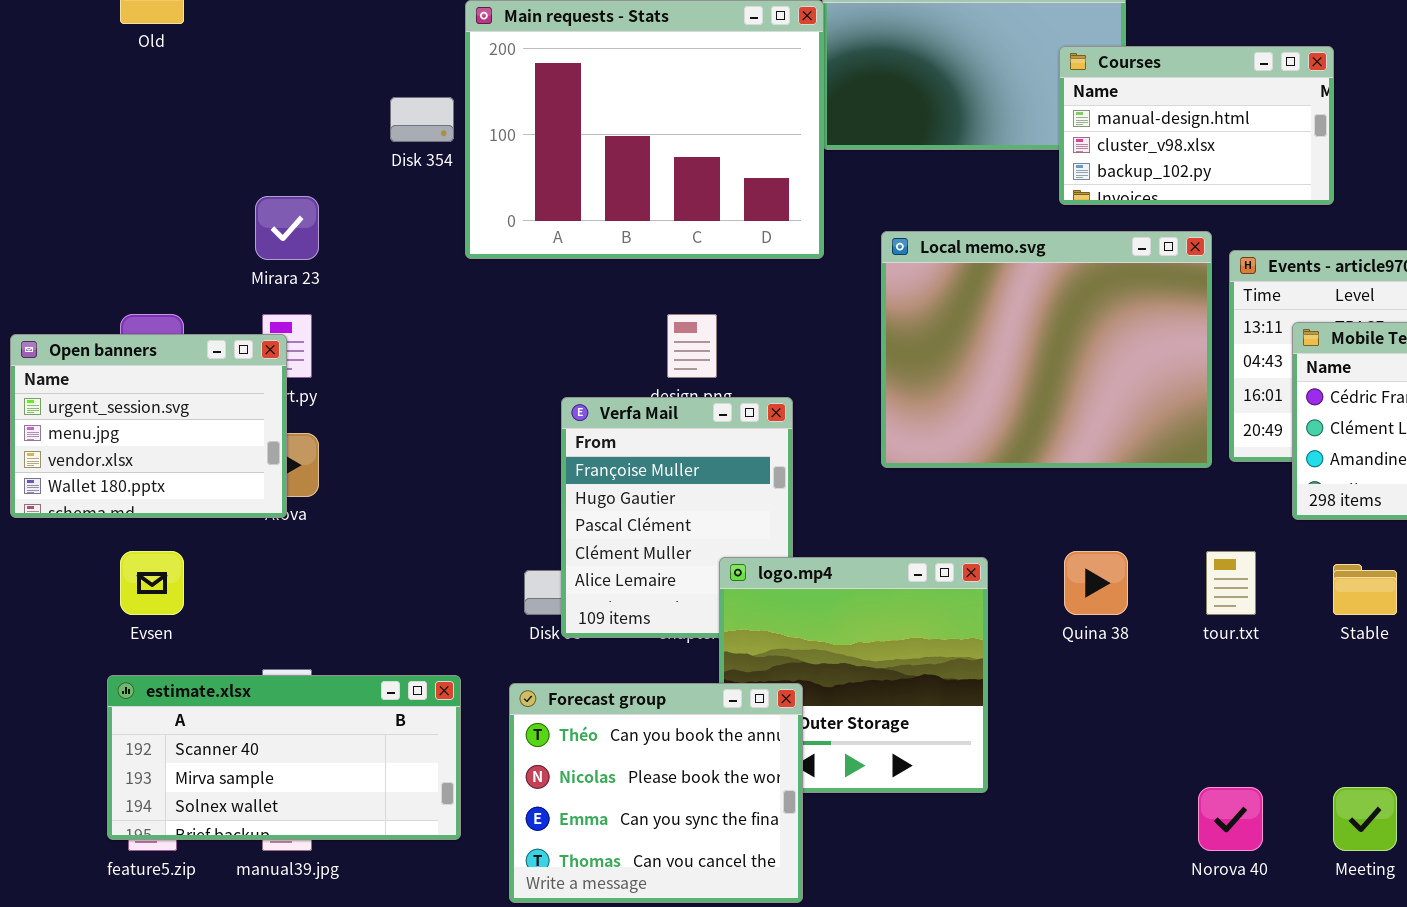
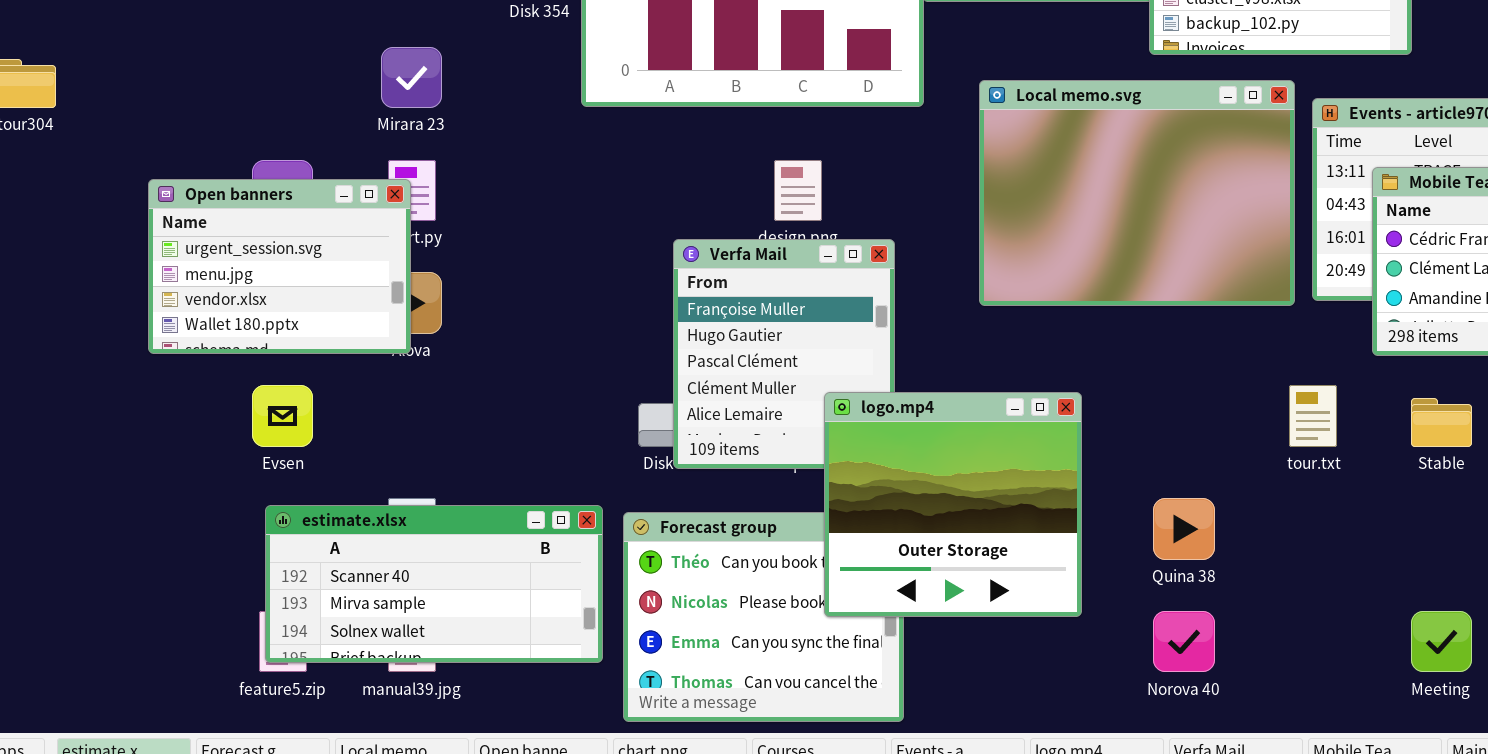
Quina 38: [1064,551,1128,615] -> [1153,498,1215,560], moved
logo.mp4: [719,557,988,793] -> [824,392,1082,617], raised
estimate.xlsx: [107,675,461,840] -> [265,505,603,663], moved
Norova 40: [1198,787,1263,851] -> [1153,611,1215,672], moved

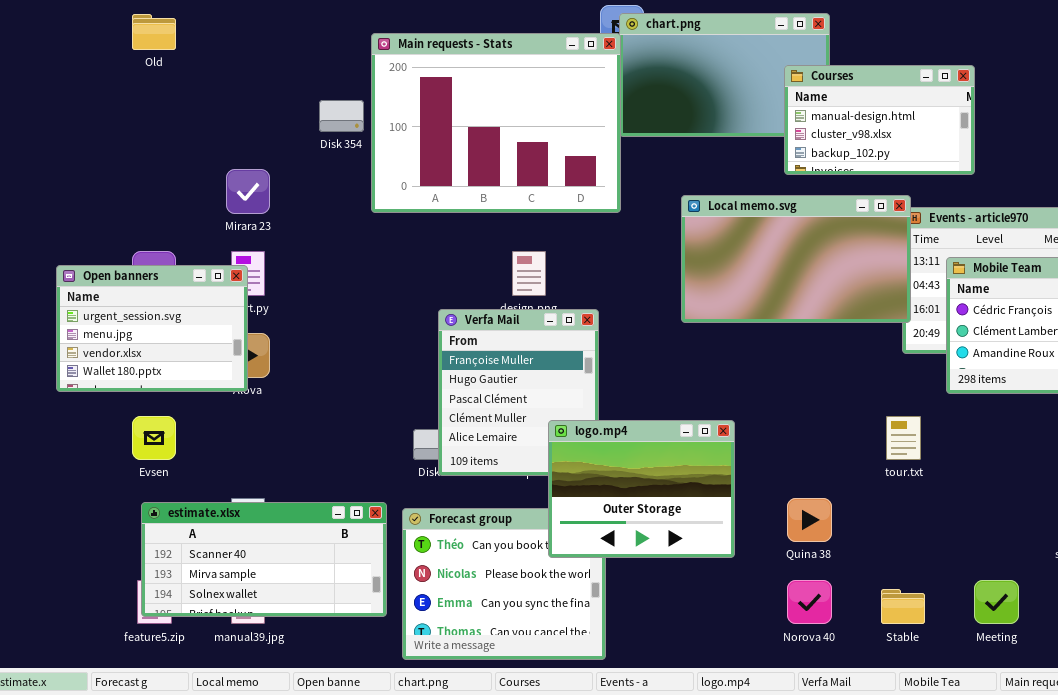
Local memo.svg: [979,80,1295,306] -> [681,195,911,323], moved, resized
logo.mp4: [824,392,1082,617] -> [548,420,735,558], resized
Stable: [1411,398,1472,447] -> [881,589,925,624], moved

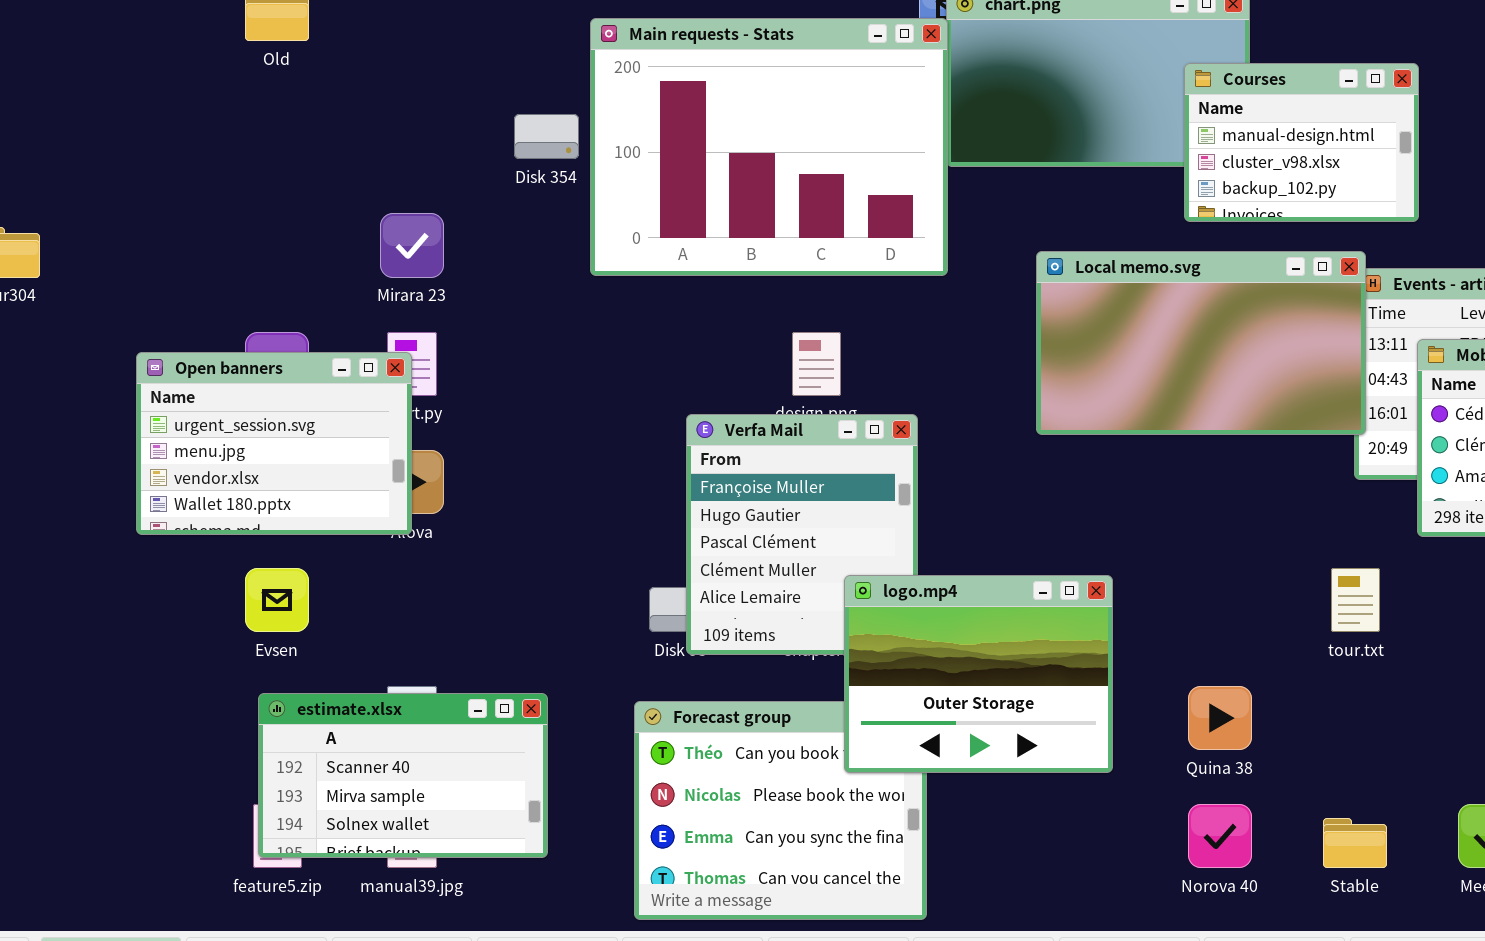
Courses: [784,65,975,175] -> [1184,63,1419,222], resized
estimate.xlsx: [141,502,387,617] -> [258,693,548,858], resized

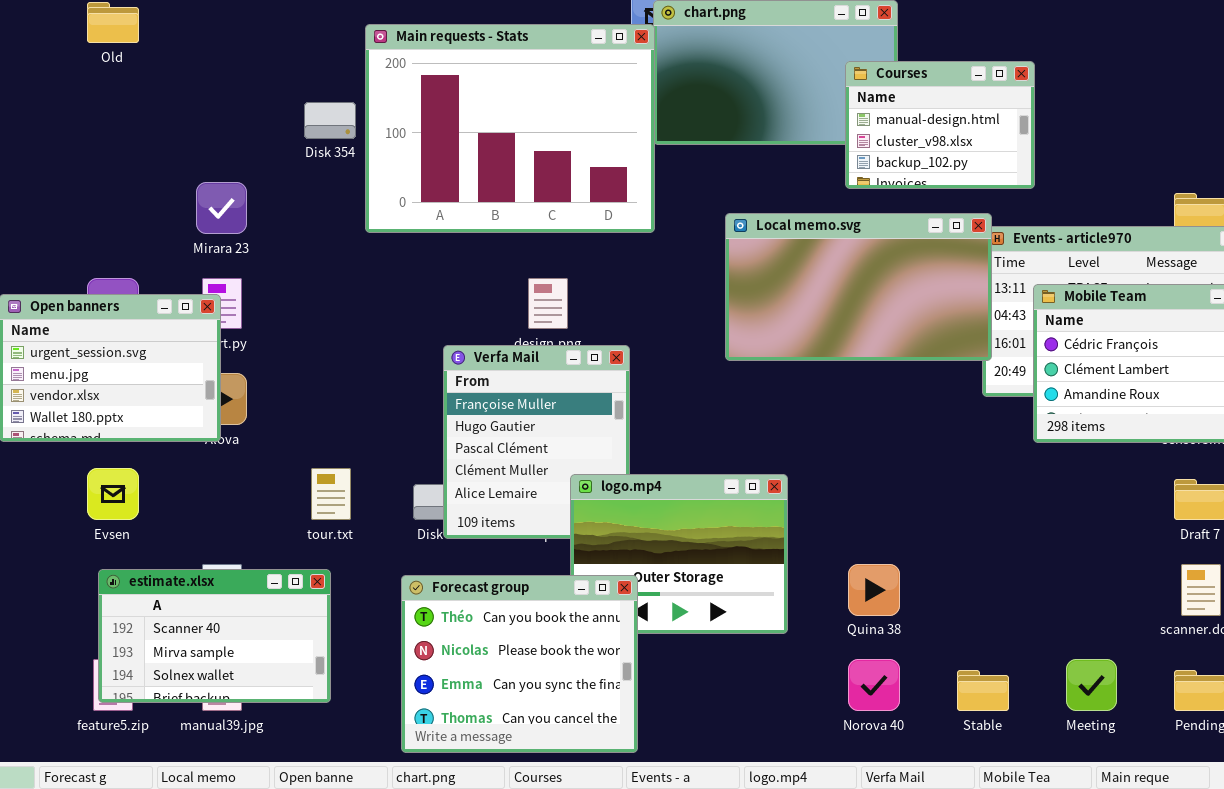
tour.txt: [1331,568,1380,632] -> [311,468,351,520], moved
Forecast group: [634,701,927,920] -> [401,575,638,753], raised

